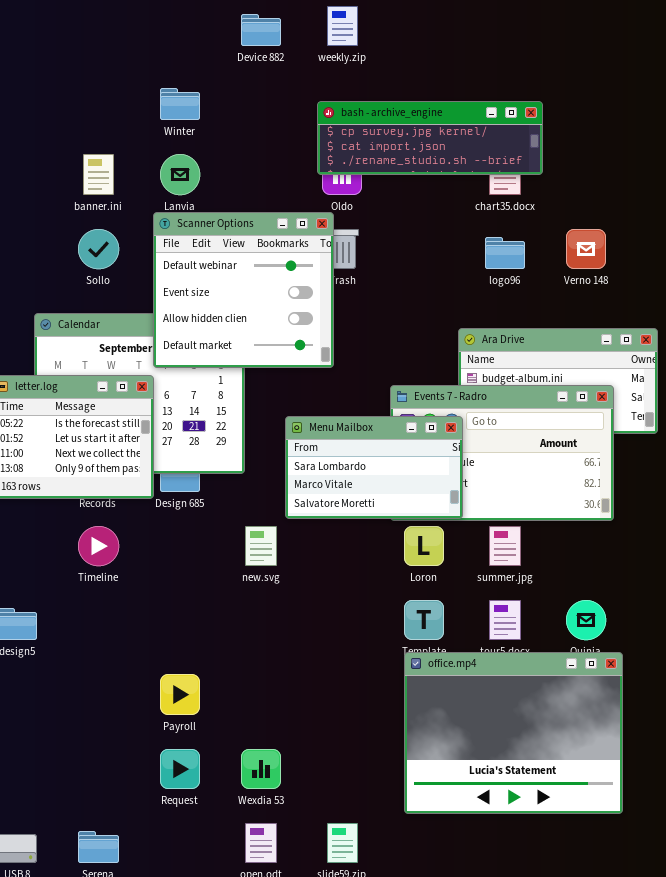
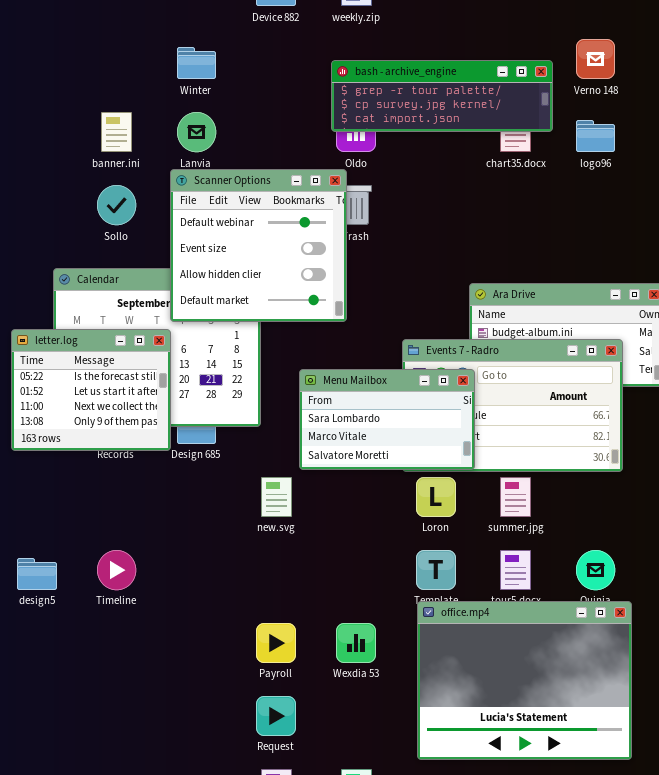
bash - archive_engine: [317,101,543,175] -> [331,60,553,132], scrolled up 1 row
Verno 148: [566,229,606,269] -> [576,39,615,79], moved
logo96: [485,237,525,269] -> [576,120,615,152], moved
Timeline: [78,526,119,566] -> [97,550,136,590], moved
Payroll: [160,674,200,715] -> [256,623,296,663], moved
Request: [160,749,200,789] -> [256,696,296,736], moved
Wexdia 53: [241,749,281,789] -> [336,623,376,663], moved

